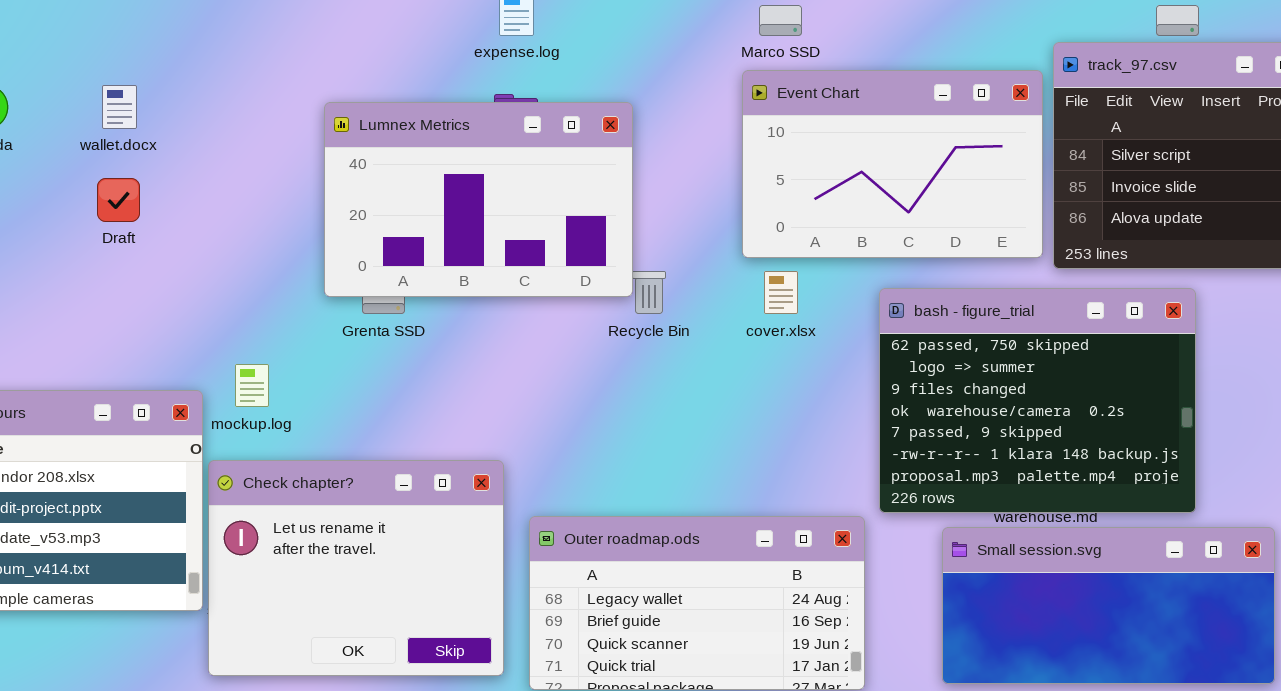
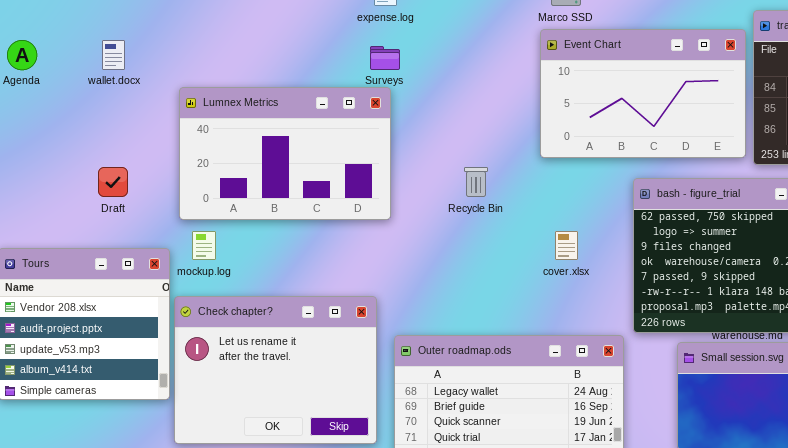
Lumnex Metrics: [324,102,633,297] -> [179,87,391,220], moved
Draft: [97,178,140,222] -> [98,167,128,197], moved
cover.xlsx: [764,271,798,314] -> [555,231,578,260], moved

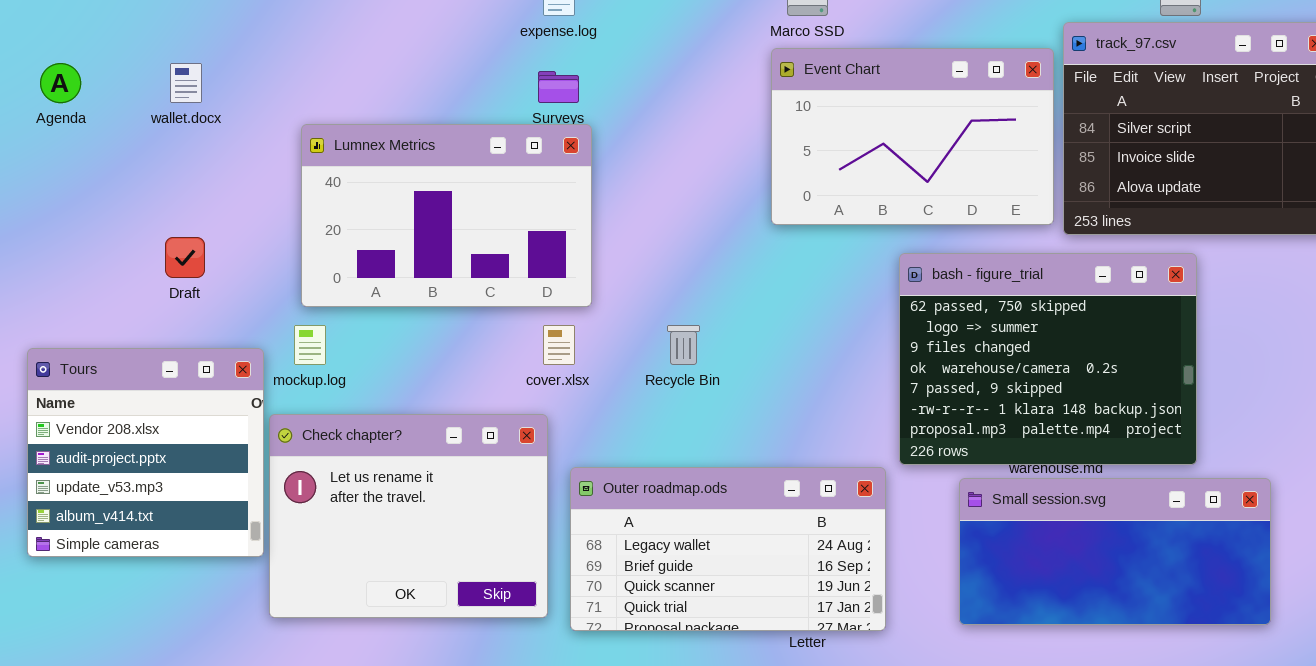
Lumnex Metrics: [179,87,391,220] -> [301,124,592,307], moved
Recycle Bin: [464,167,488,197] -> [667,325,700,365], moved
cover.xlsx: [555,231,578,260] -> [543,325,575,365], moved

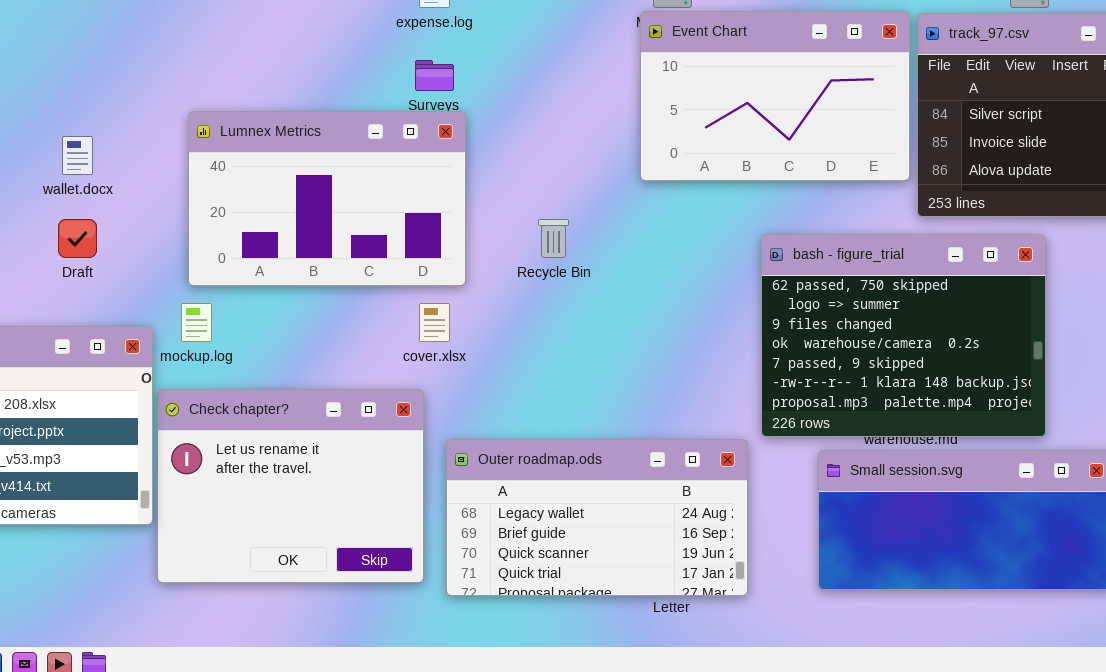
Event Chart: [771,48,1054,225] -> [640,11,910,181], moved
wallet.docx: [170,63,202,103] -> [62,136,93,175], moved
Recycle Bin: [667,325,700,365] -> [538,219,569,258], moved

